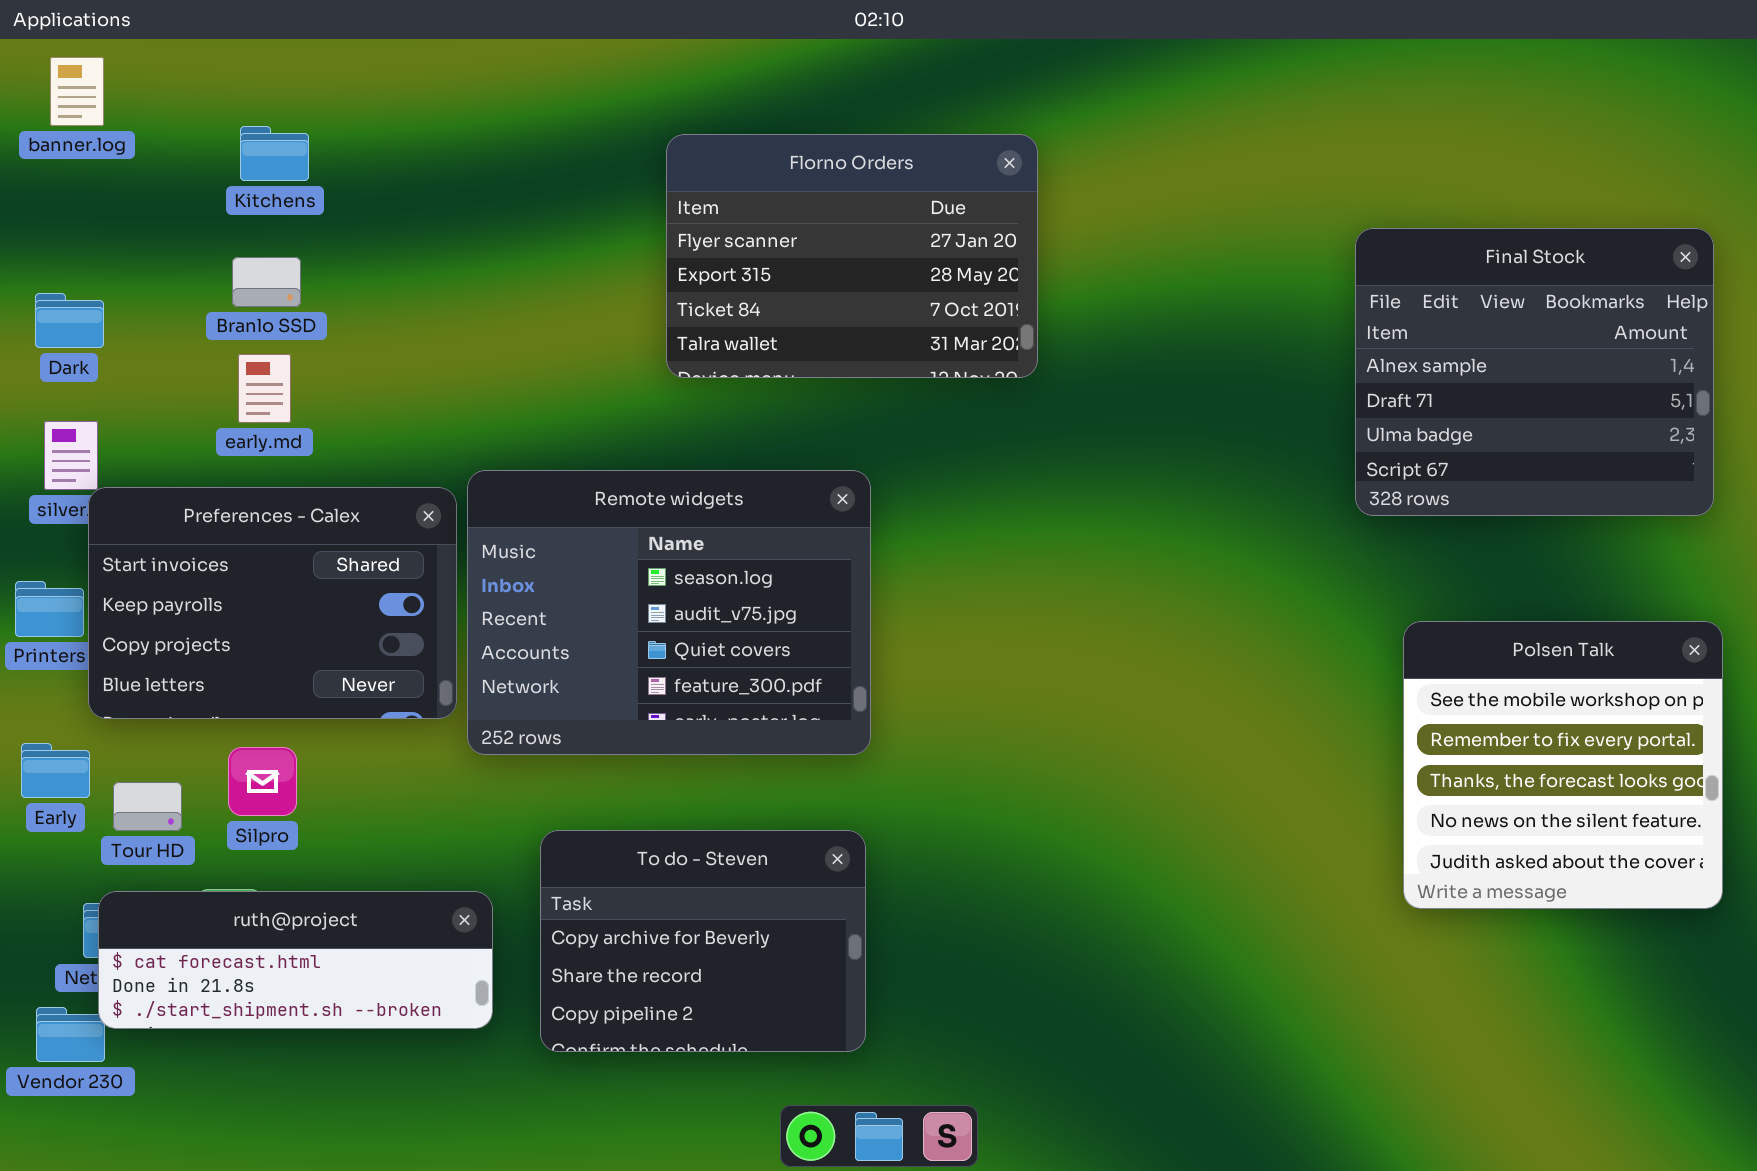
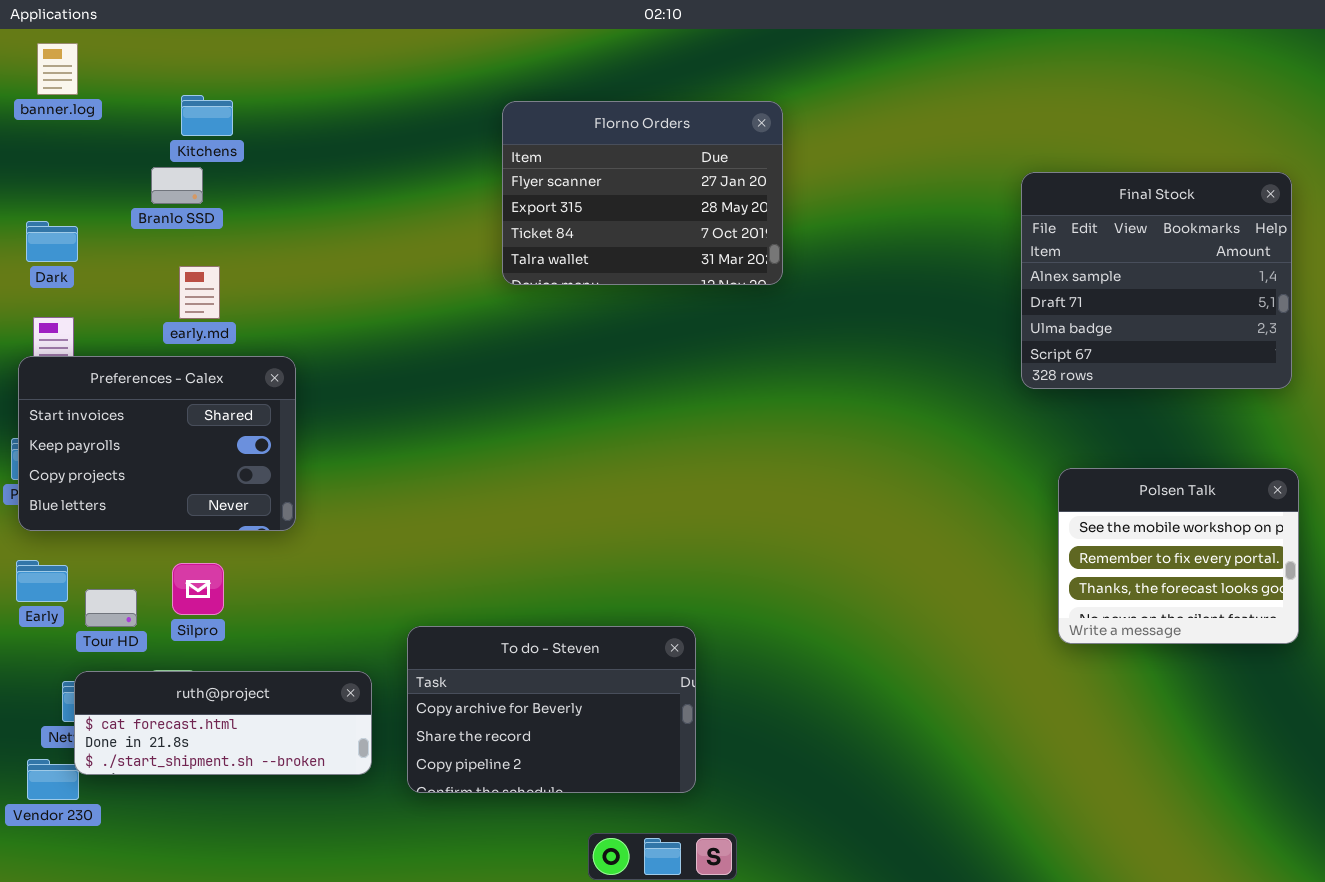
Branlo SSD: [232,257,301,307] -> [151,167,203,204], moved
Remote widgets: [467,470,871,755] -> none, closed
Preferences - Calex: [88,487,457,719] -> [18,356,296,531], moved
Polsen Talk: [1403,621,1723,909] -> [1058,468,1299,644], resized
To do - Steven: [540,830,866,1052] -> [407,626,696,793], resized

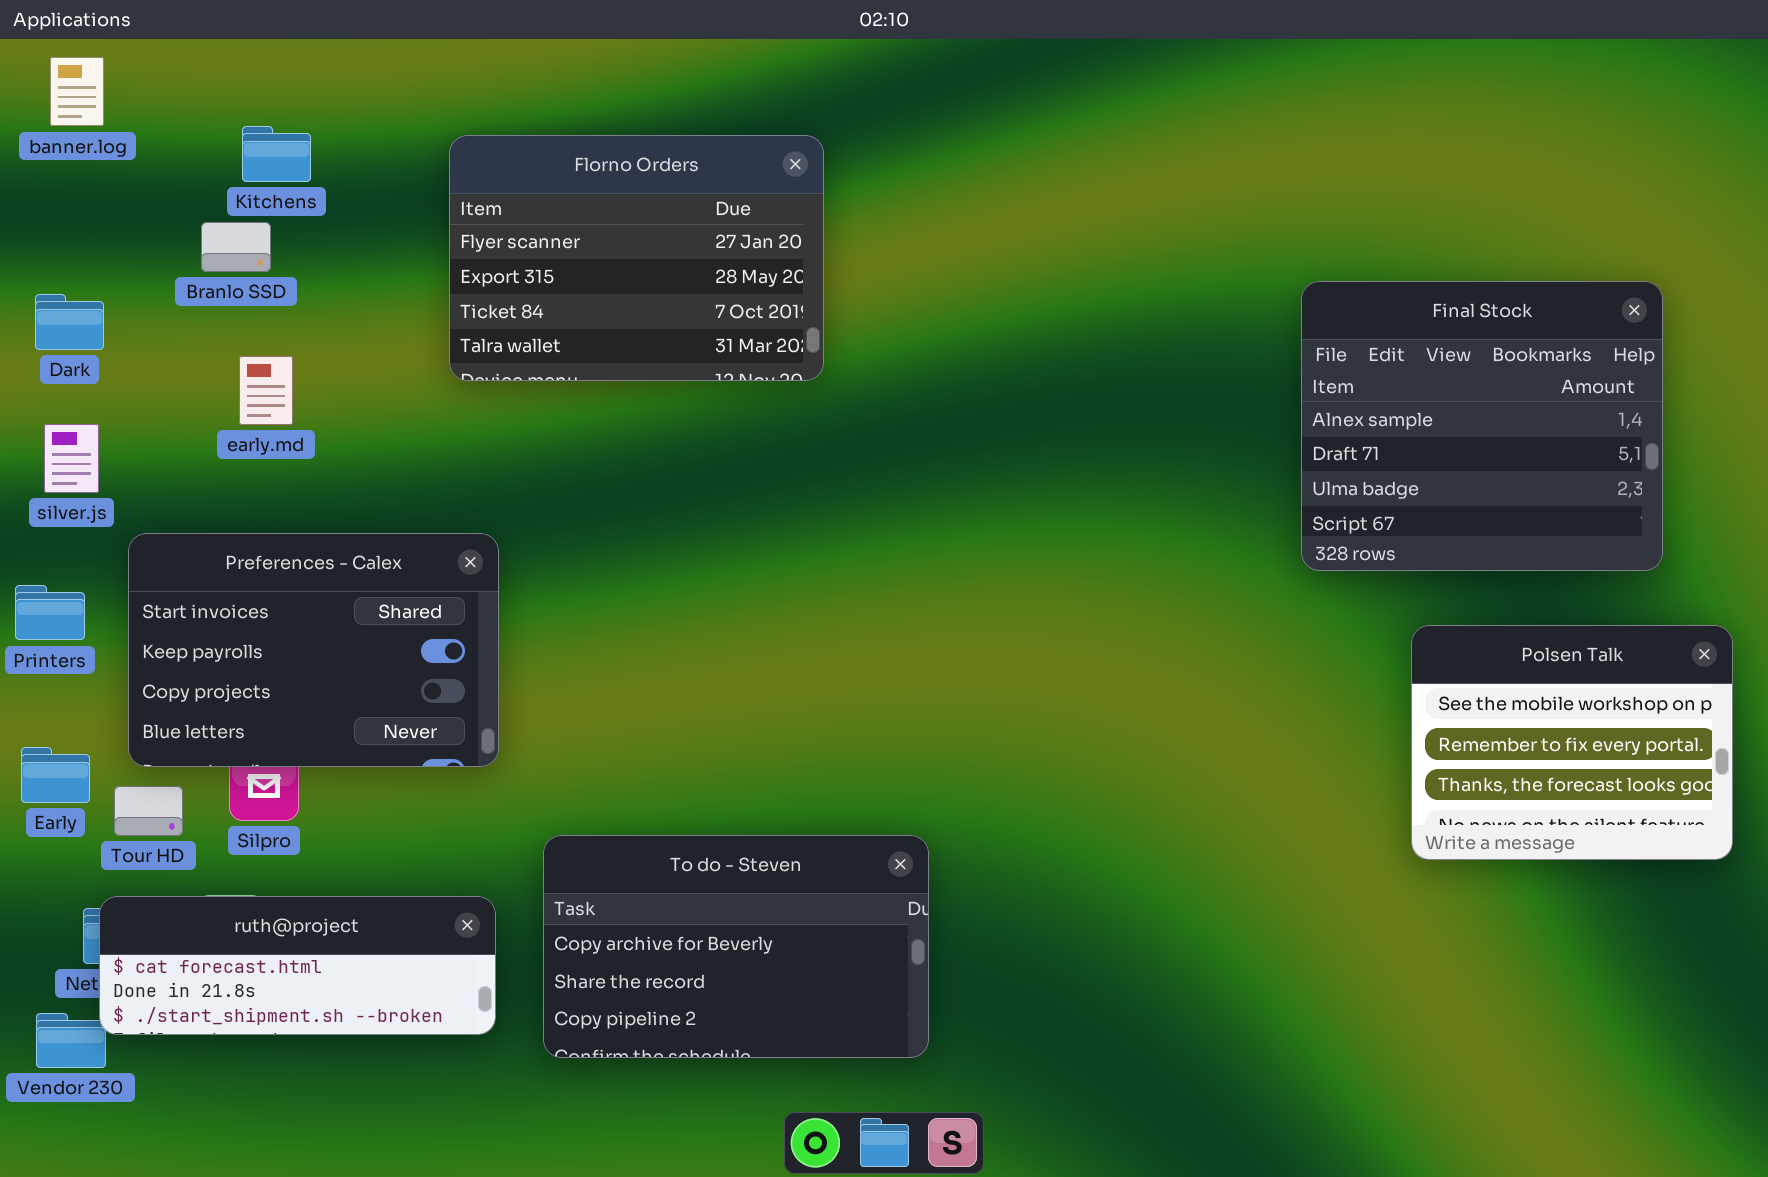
Florno Orders: [502,101,783,285] -> [449,135,824,381], moved
Final Stock: [1021,172,1292,389] -> [1301,281,1663,571], moved
Preferences - Calex: [18,356,296,531] -> [128,533,499,767], moved

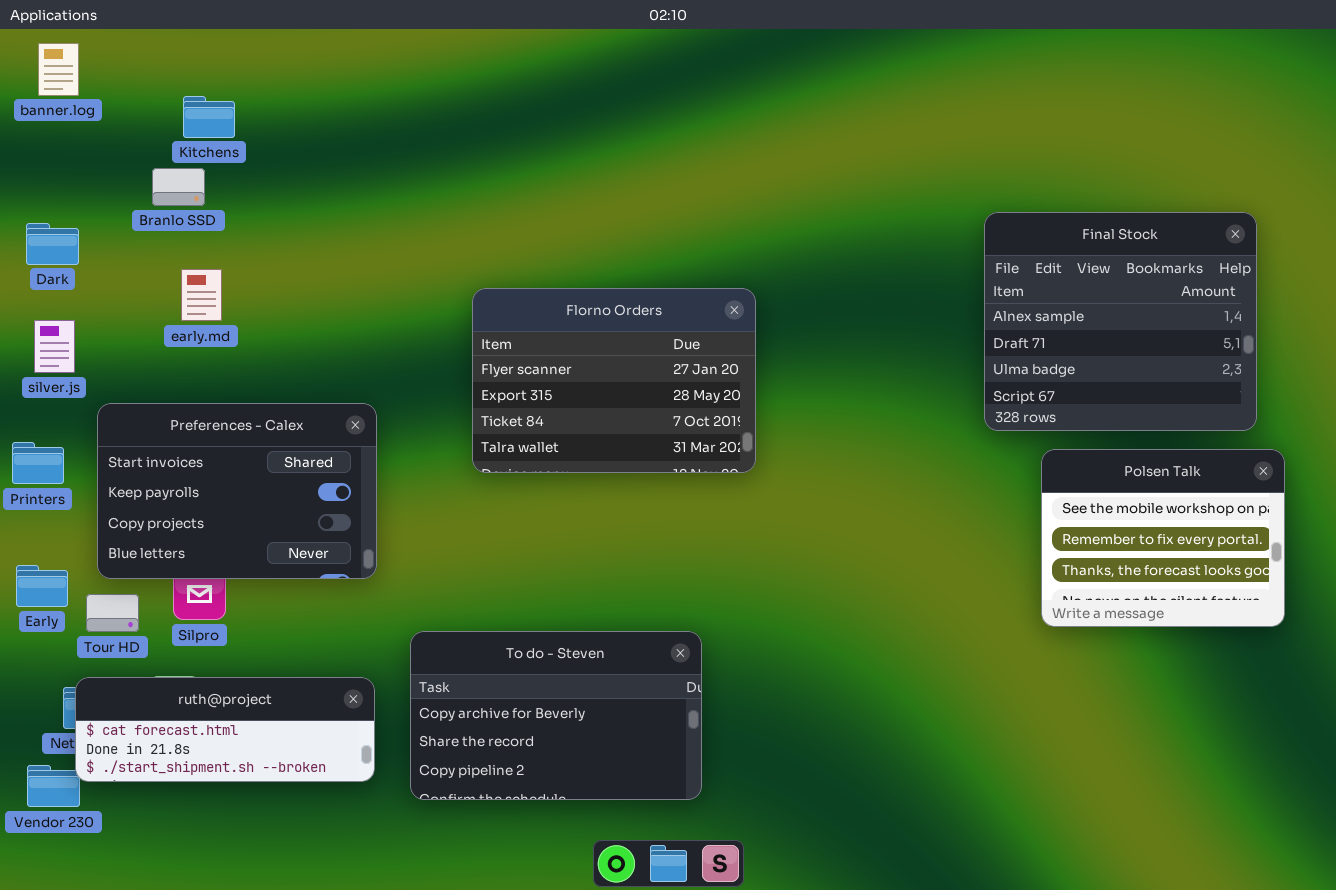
Florno Orders: [449,135,824,381] -> [472,288,756,473], moved
Polsen Talk: [1411,625,1733,860] -> [1041,449,1285,627], moved

